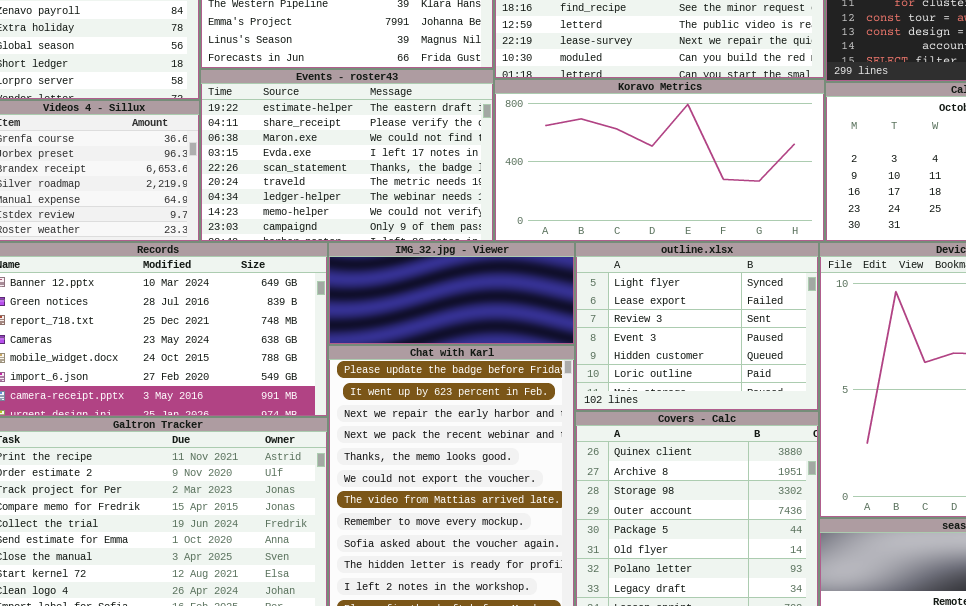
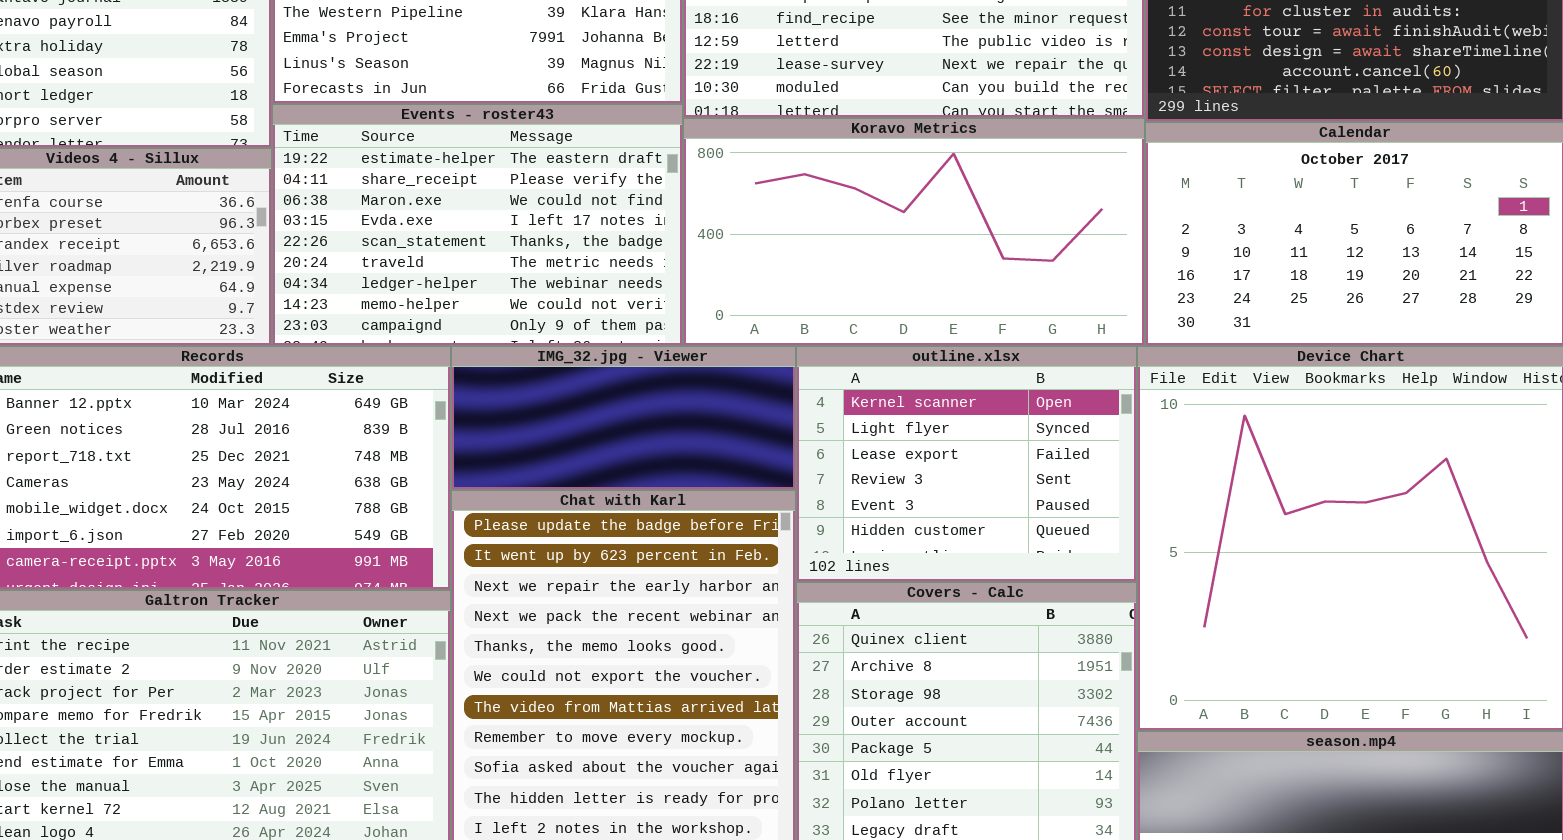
outline.xlsx: [575,242,819,411] -> [796,346,1137,582], scrolled up 1 row

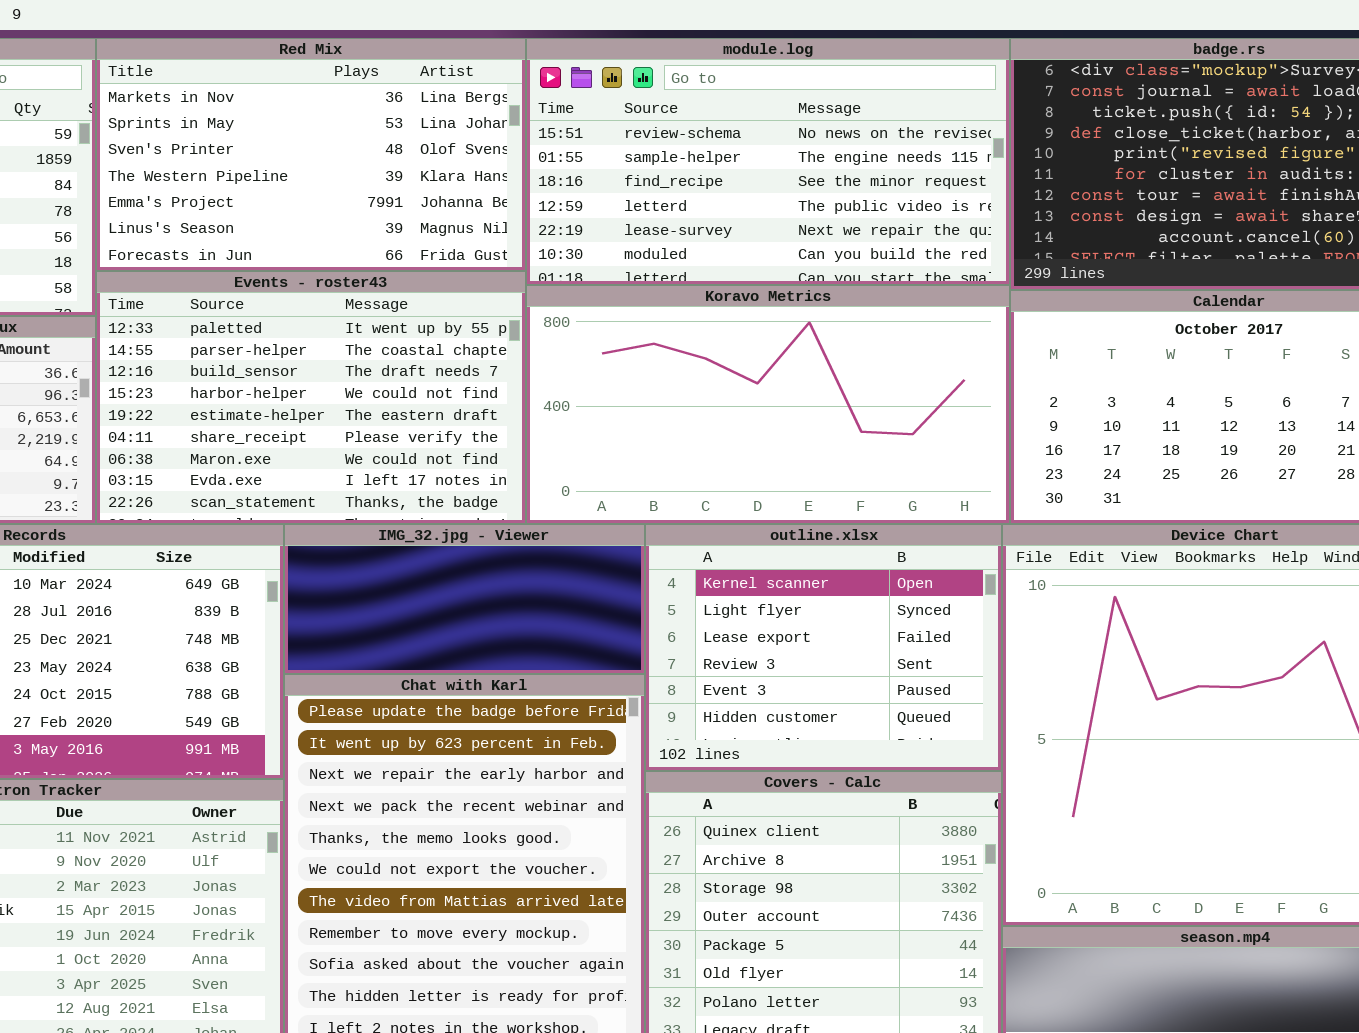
Events - roster43: [272,104,683,346] -> [96,271,526,524], scrolled up 4 rows

